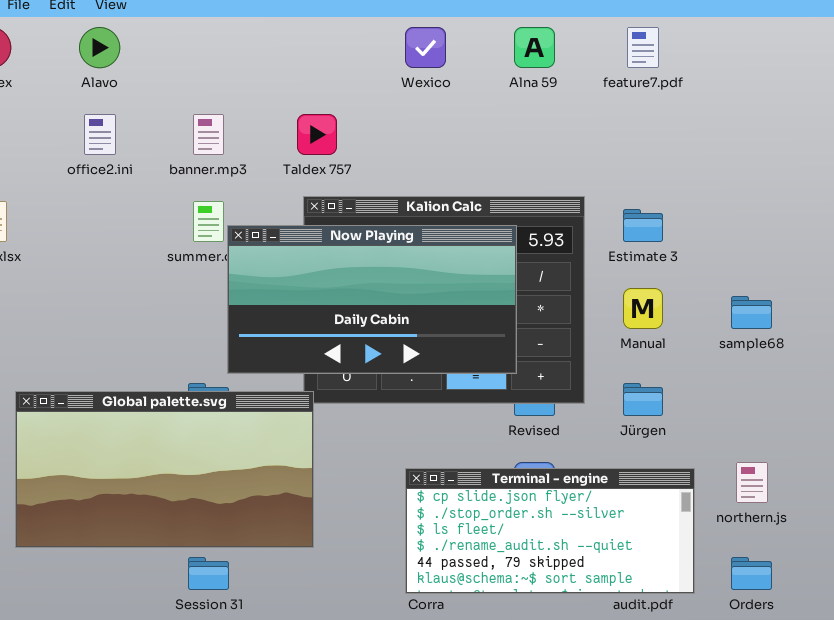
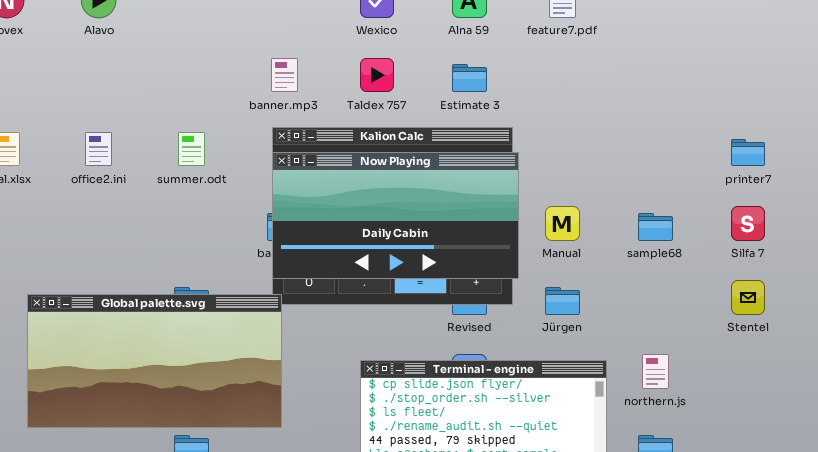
office2.ini: [84,114,116,155] -> [85,132,112,166], moved
banner.mp3: [193,114,224,155] -> [271,58,298,92], moved
Taldex 757: [297,114,337,155] -> [360,58,394,92], moved
Estimate 3: [623,209,663,242] -> [452,64,487,92], moved
Now Playing: [227,225,517,374] -> [272,152,519,279], moved

